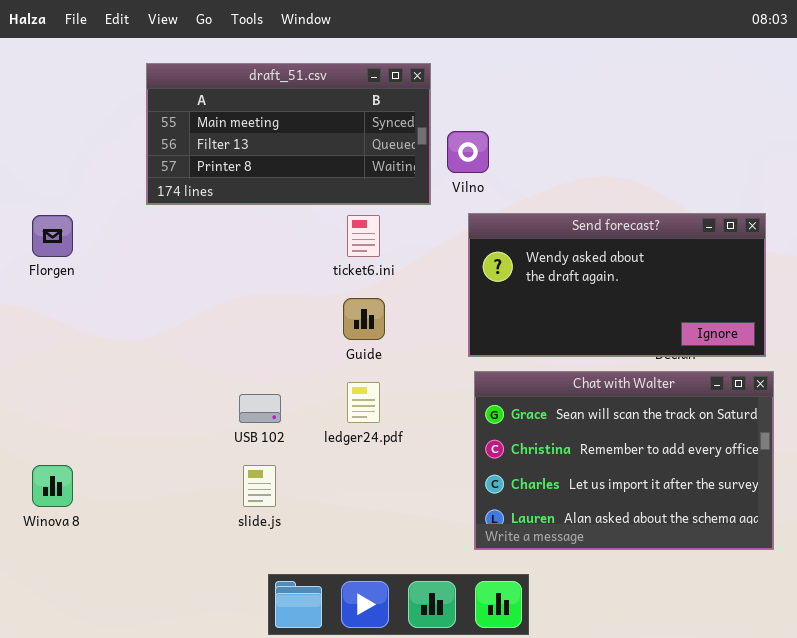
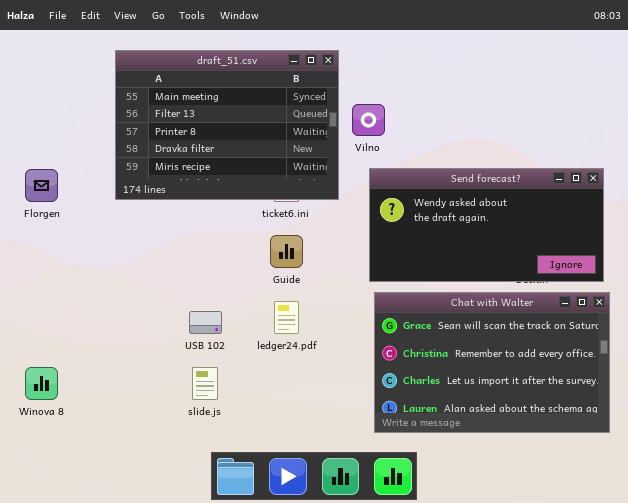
draft_51.csv: [146,63,431,205] -> [115,50,339,200], resized

